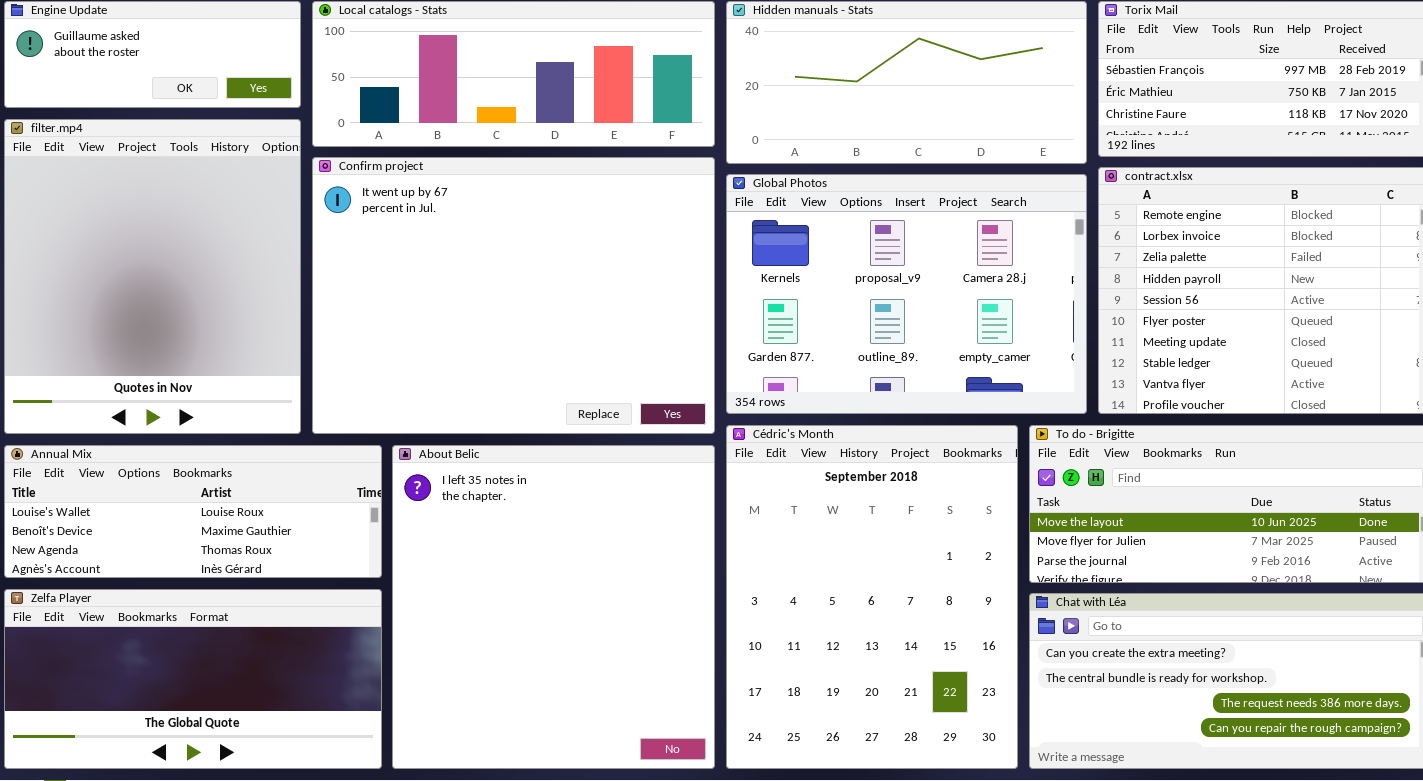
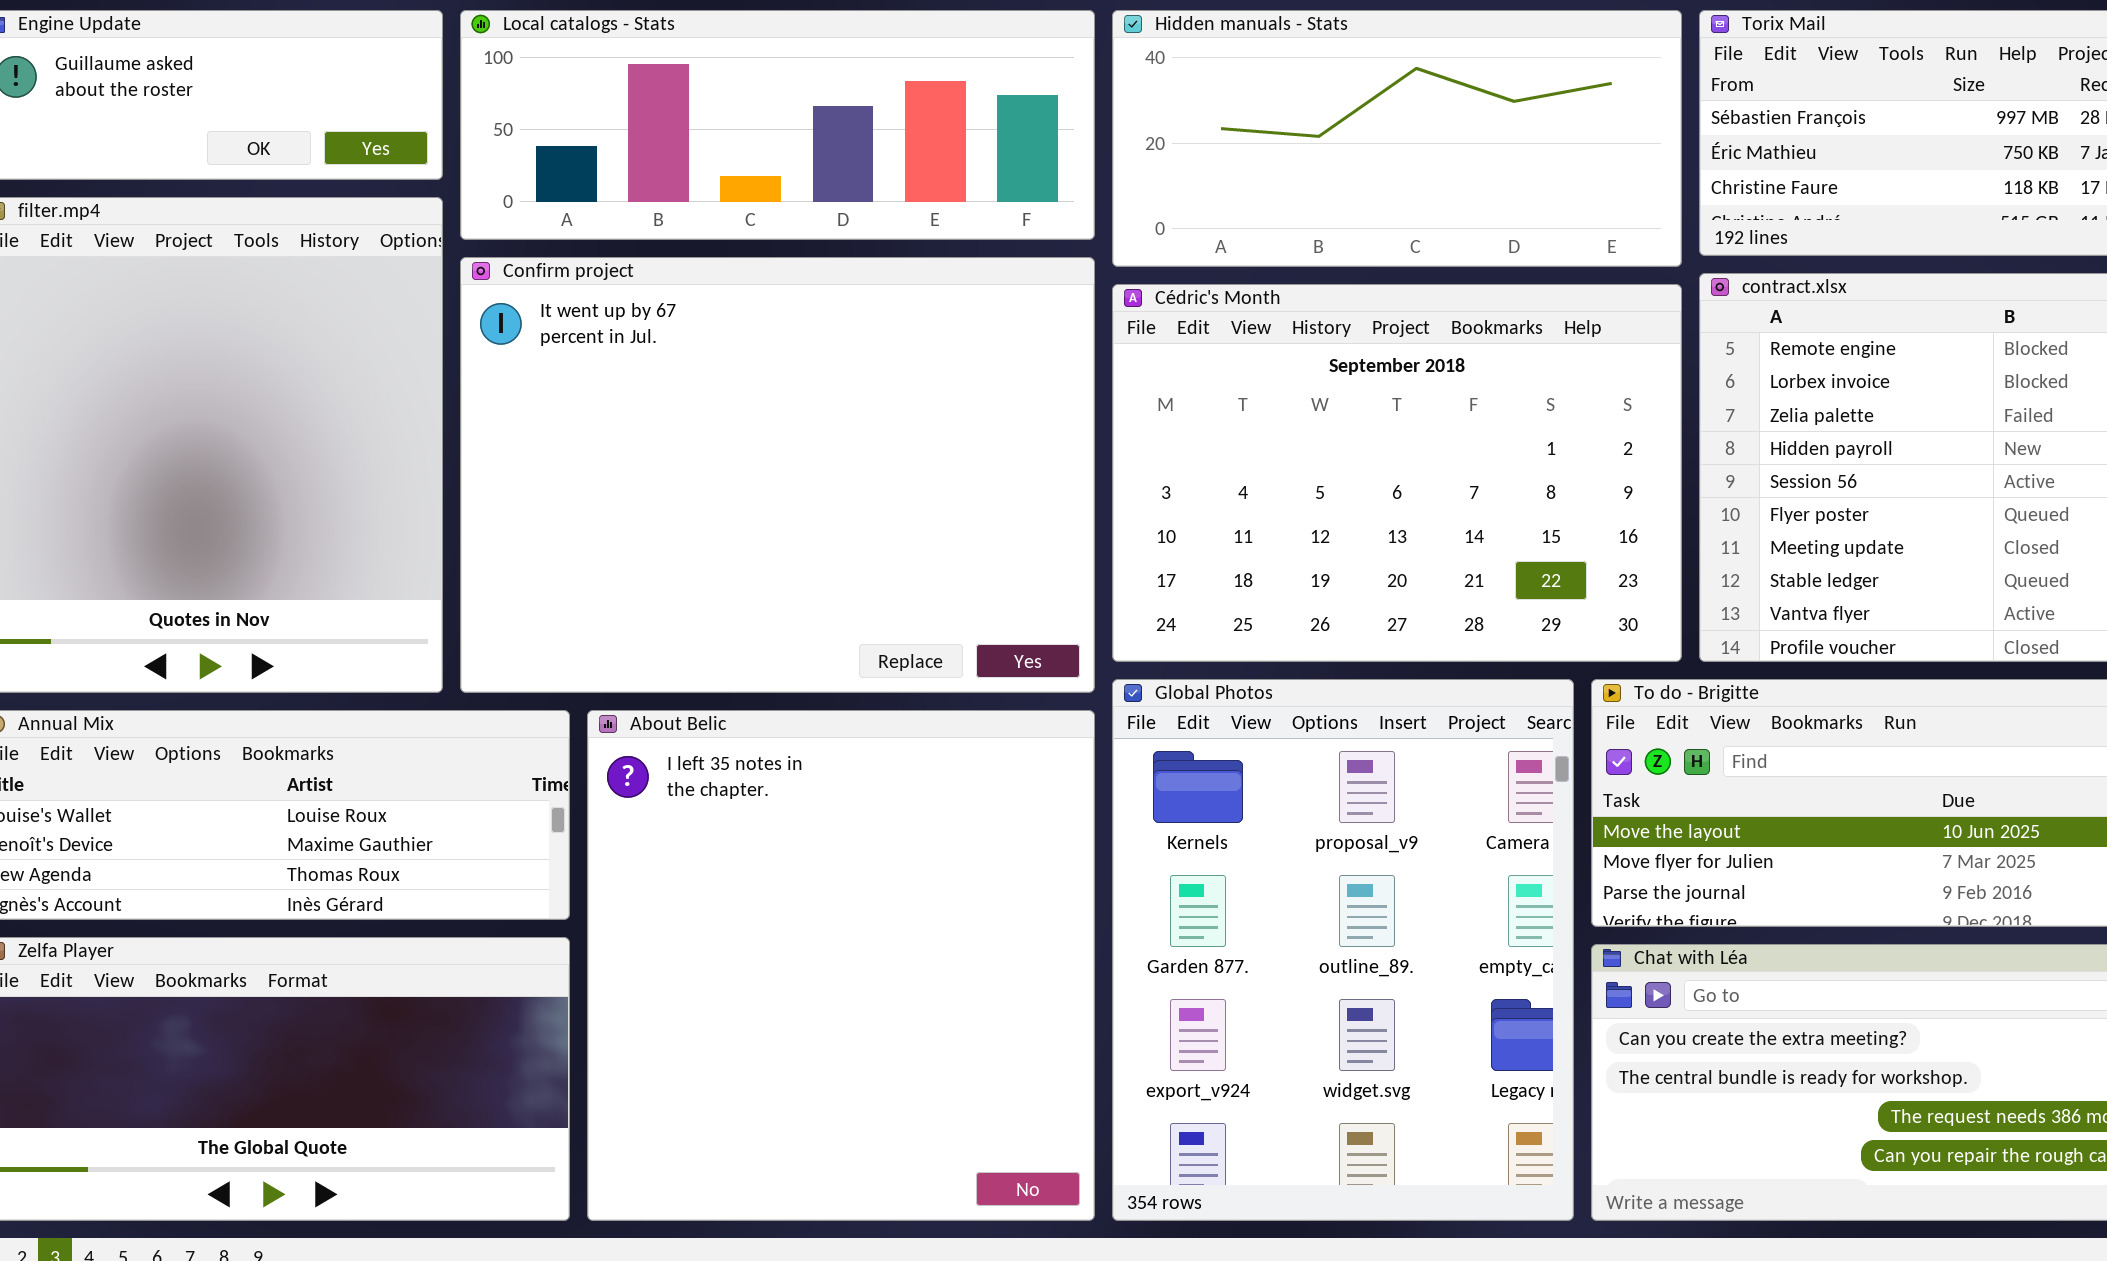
Global Photos: [726,174,1087,414] -> [1112,679,1574,1221], moved, resized
Cédric's Month: [726,425,1018,769] -> [1112,284,1682,662], moved, resized

